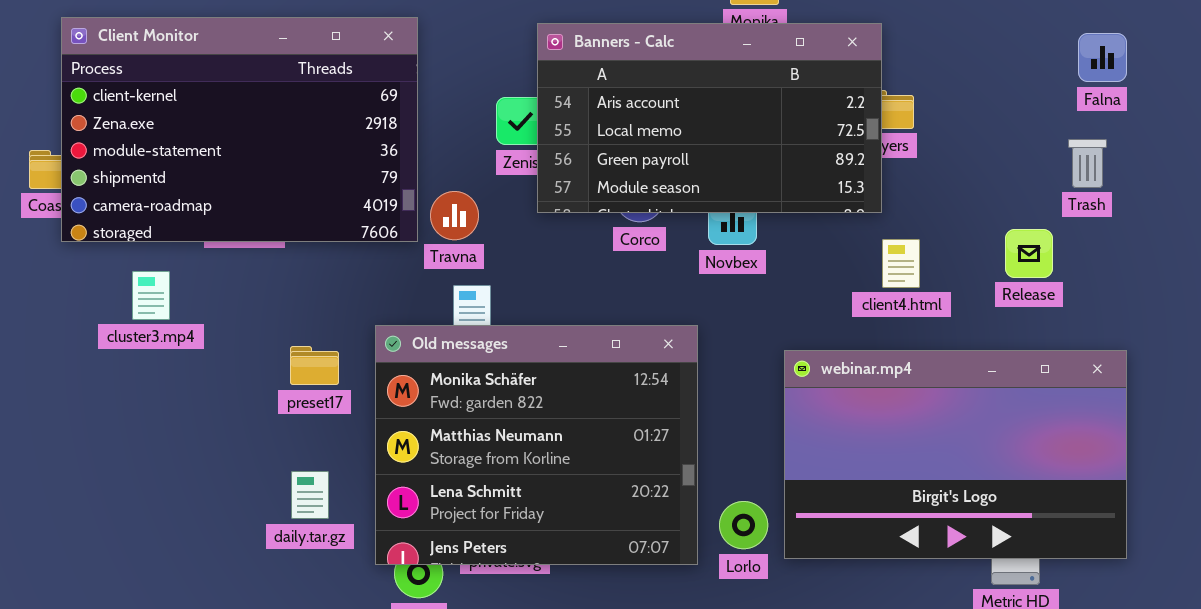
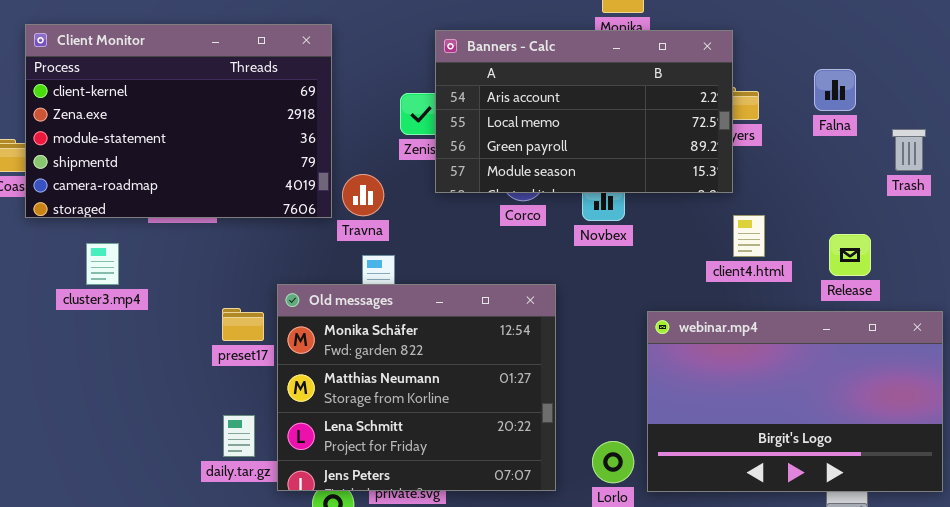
Falna: [1078,33,1127,82] -> [814,69,856,111], moved
Release: [1005,229,1053,278] -> [829,234,871,276], moved
Old messages: [375,325,698,565] -> [277,284,556,491], moved

